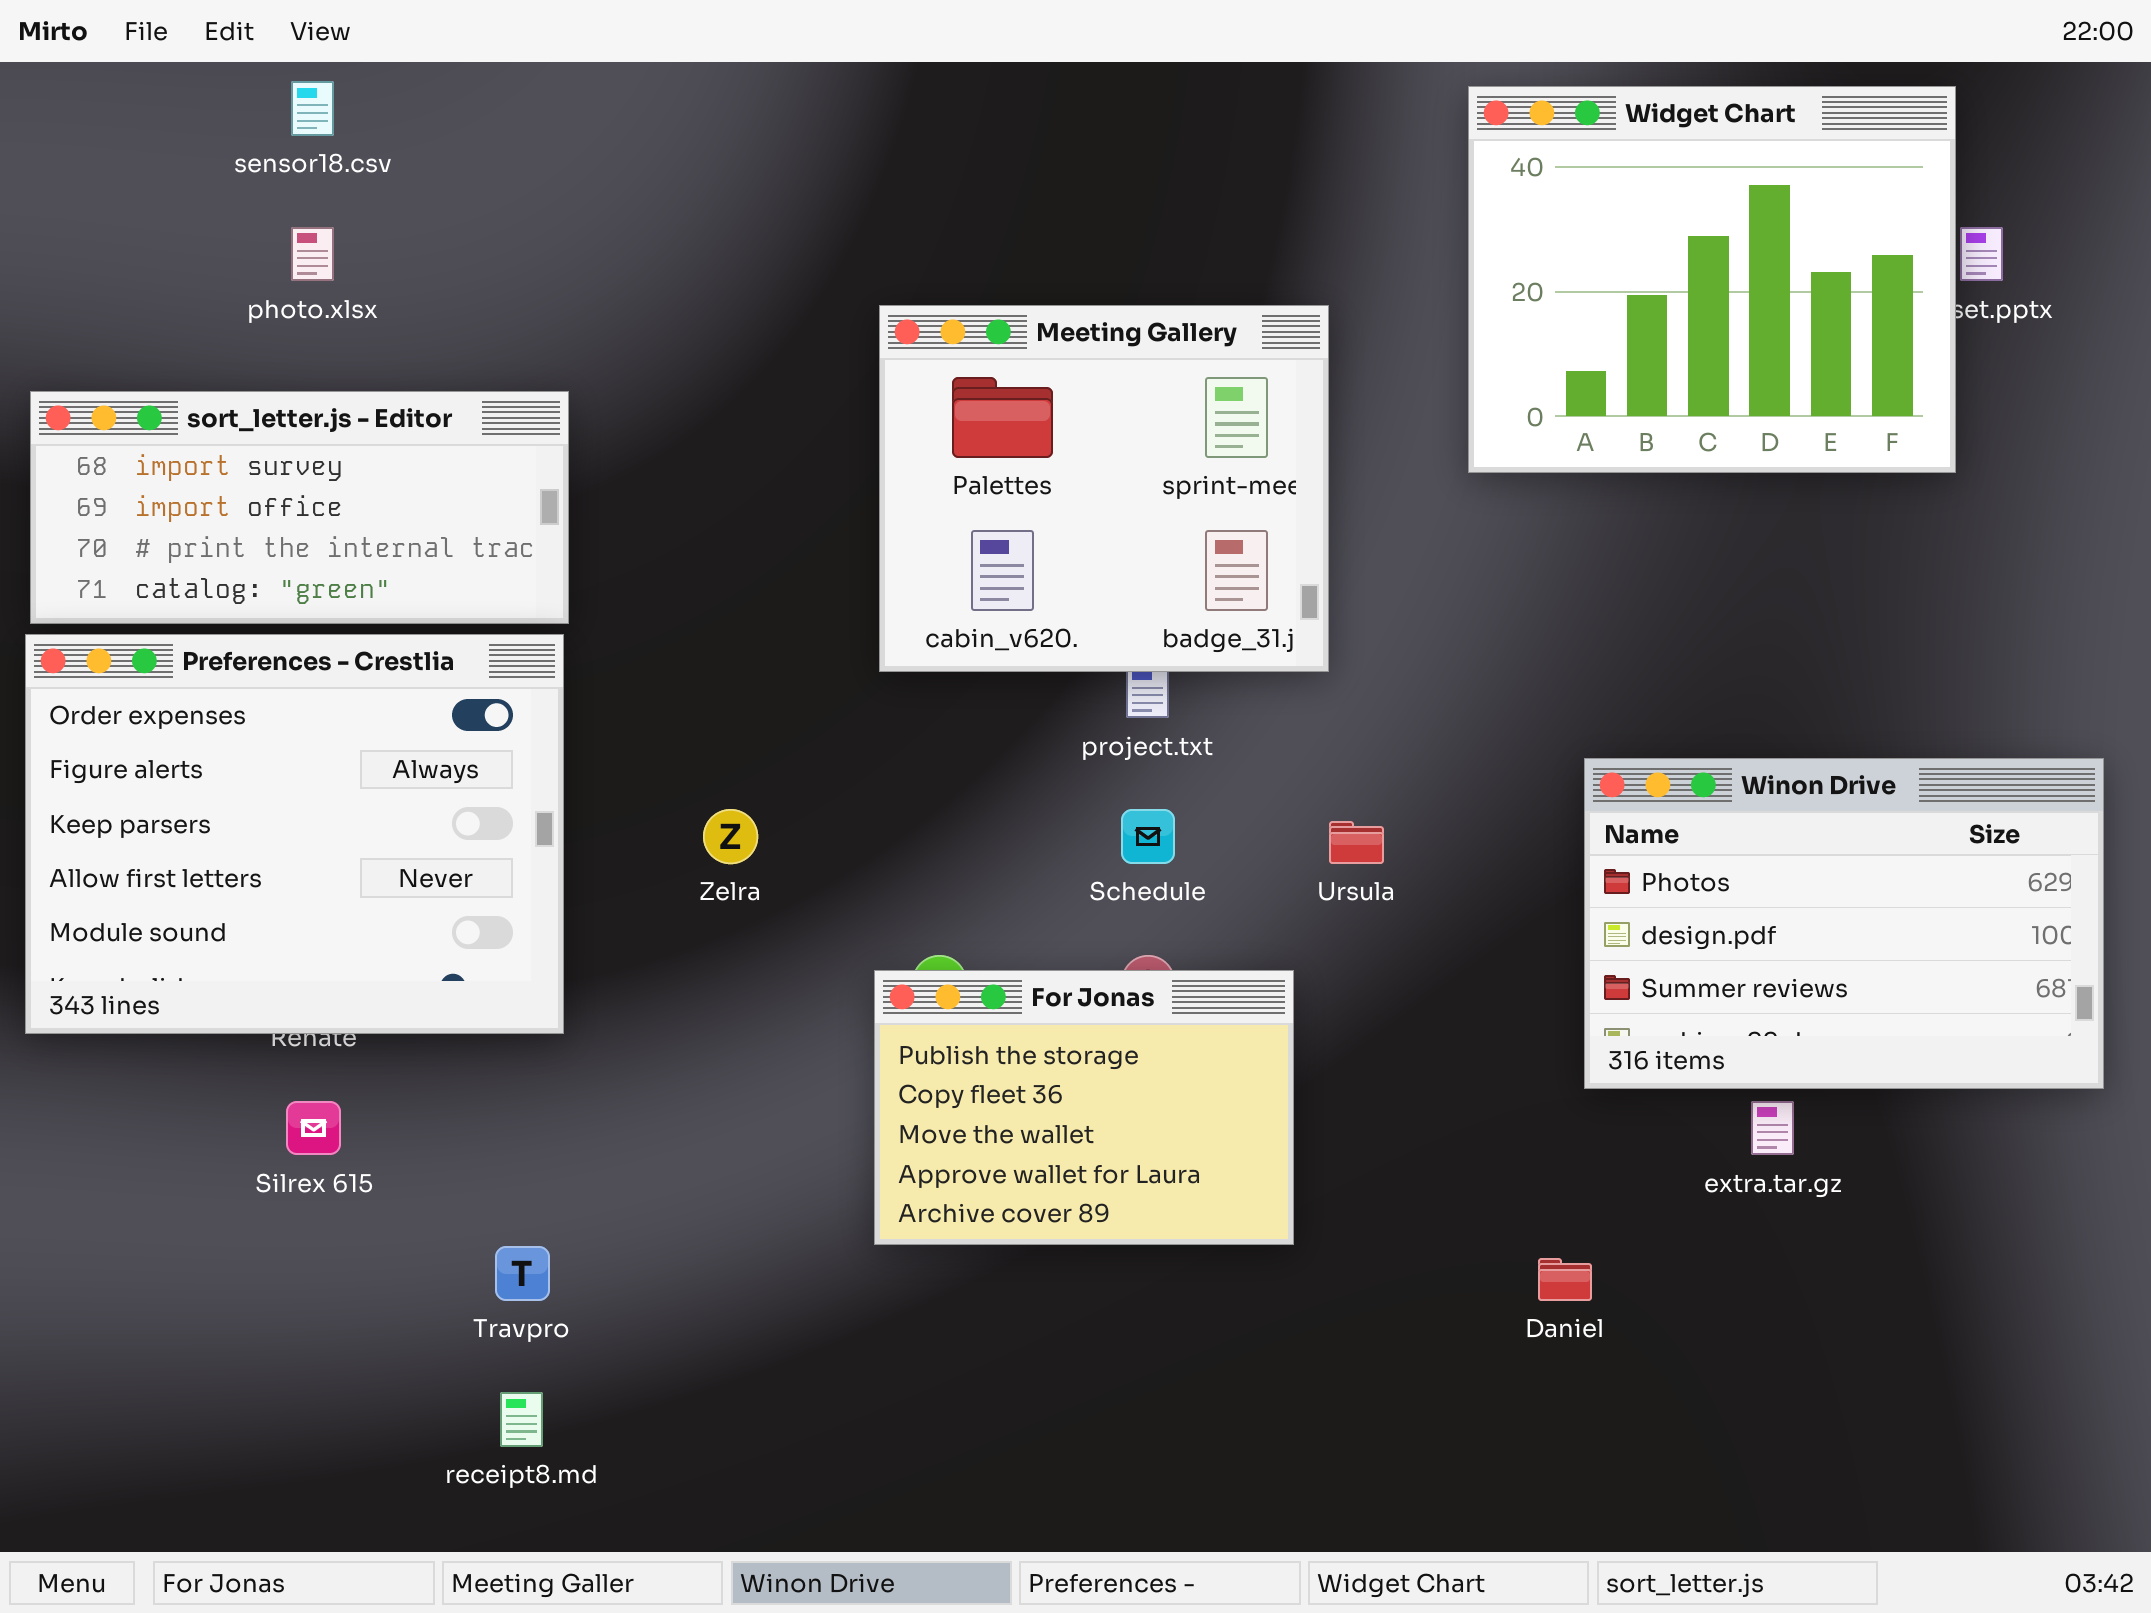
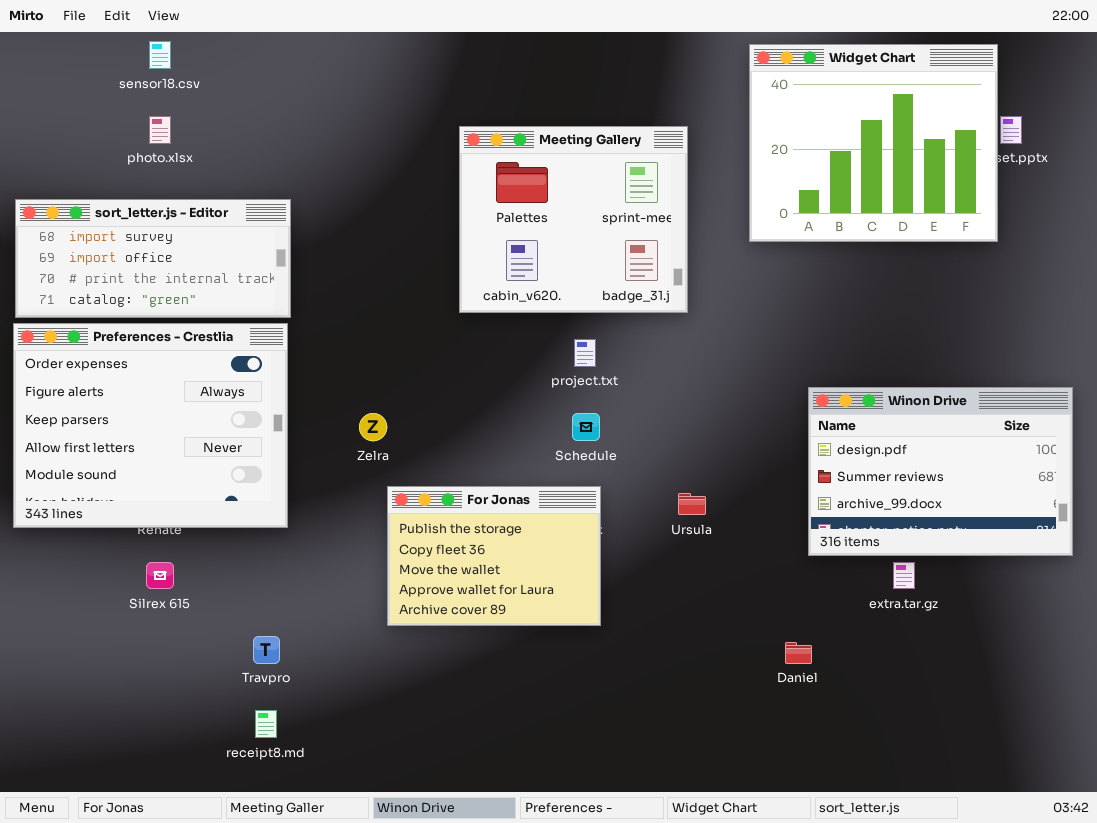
Meeting Gallery: [879,305,1329,672] -> [459,126,688,313], moved
Winon Drive: [1584,758,2104,1089] -> [808,387,1073,556], scrolled down 1 row
Ursula: [1329,821,1384,864] -> [678,493,706,515], moved
For Jonas: [874,970,1294,1245] -> [387,486,601,626], moved

